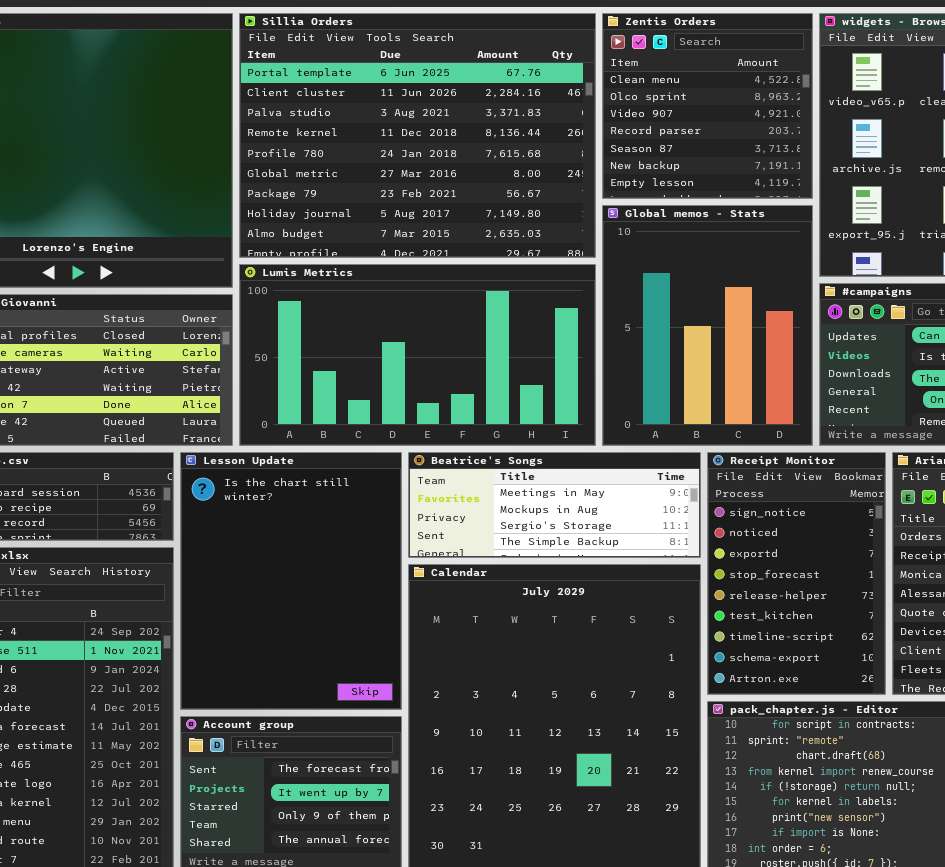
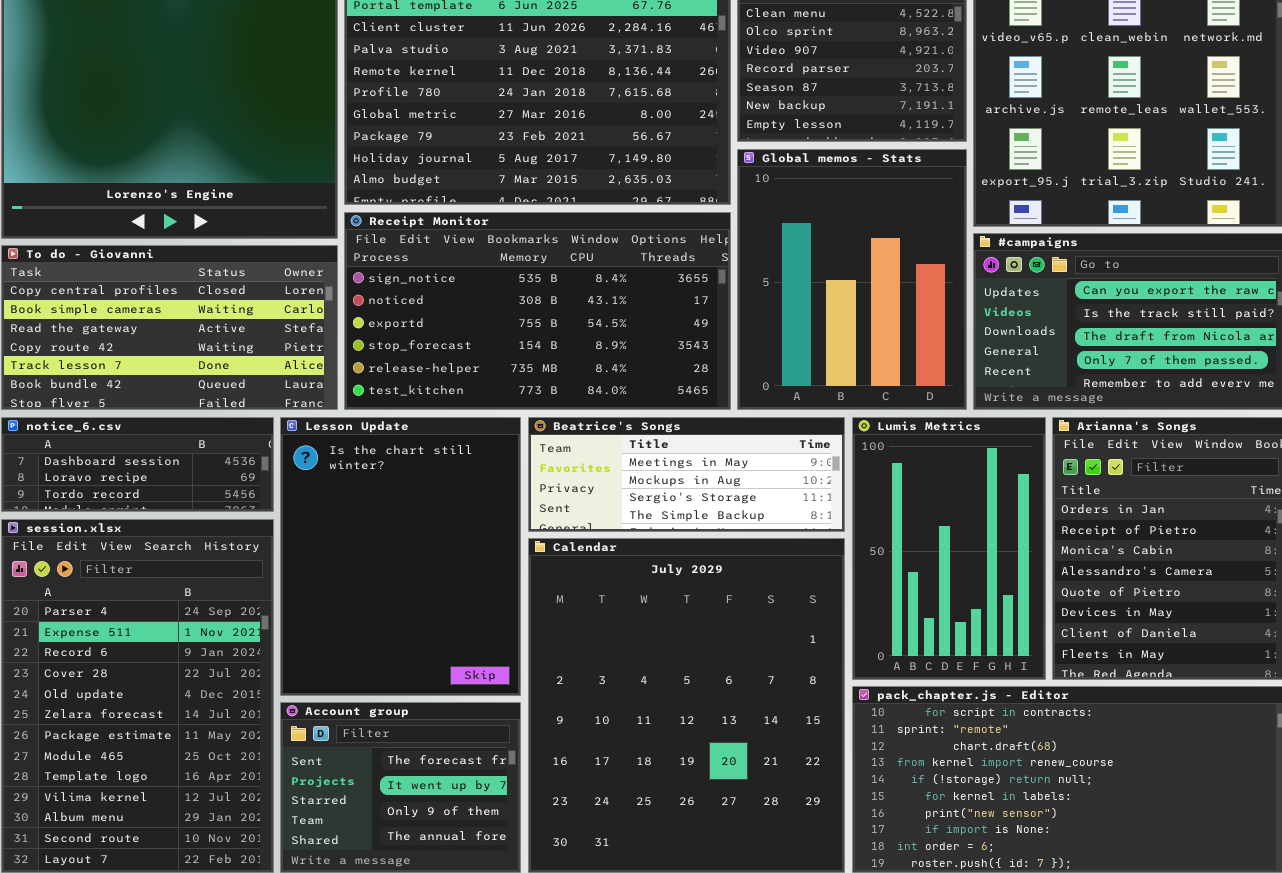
Lumis Metrics: [239,264,596,446] -> [852,417,1046,680], moved, resized
Receipt Monitor: [707,452,886,695] -> [344,212,731,410], moved, resized

